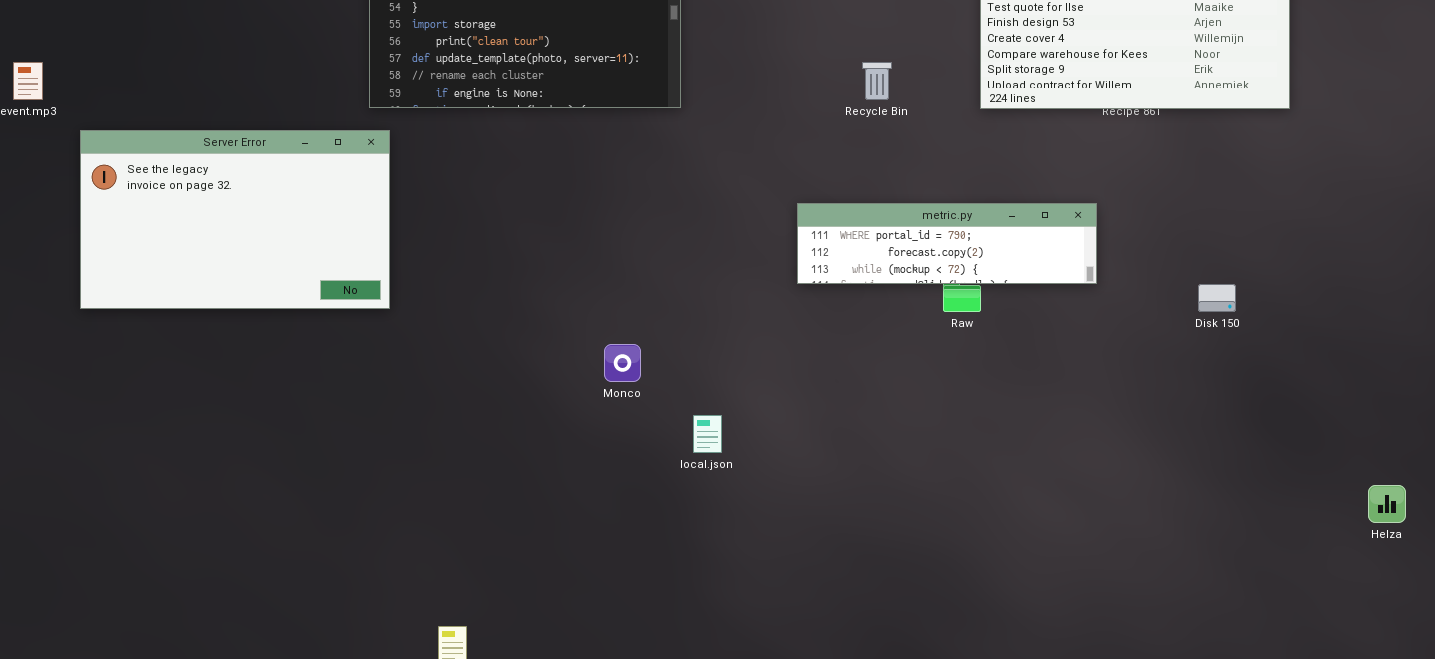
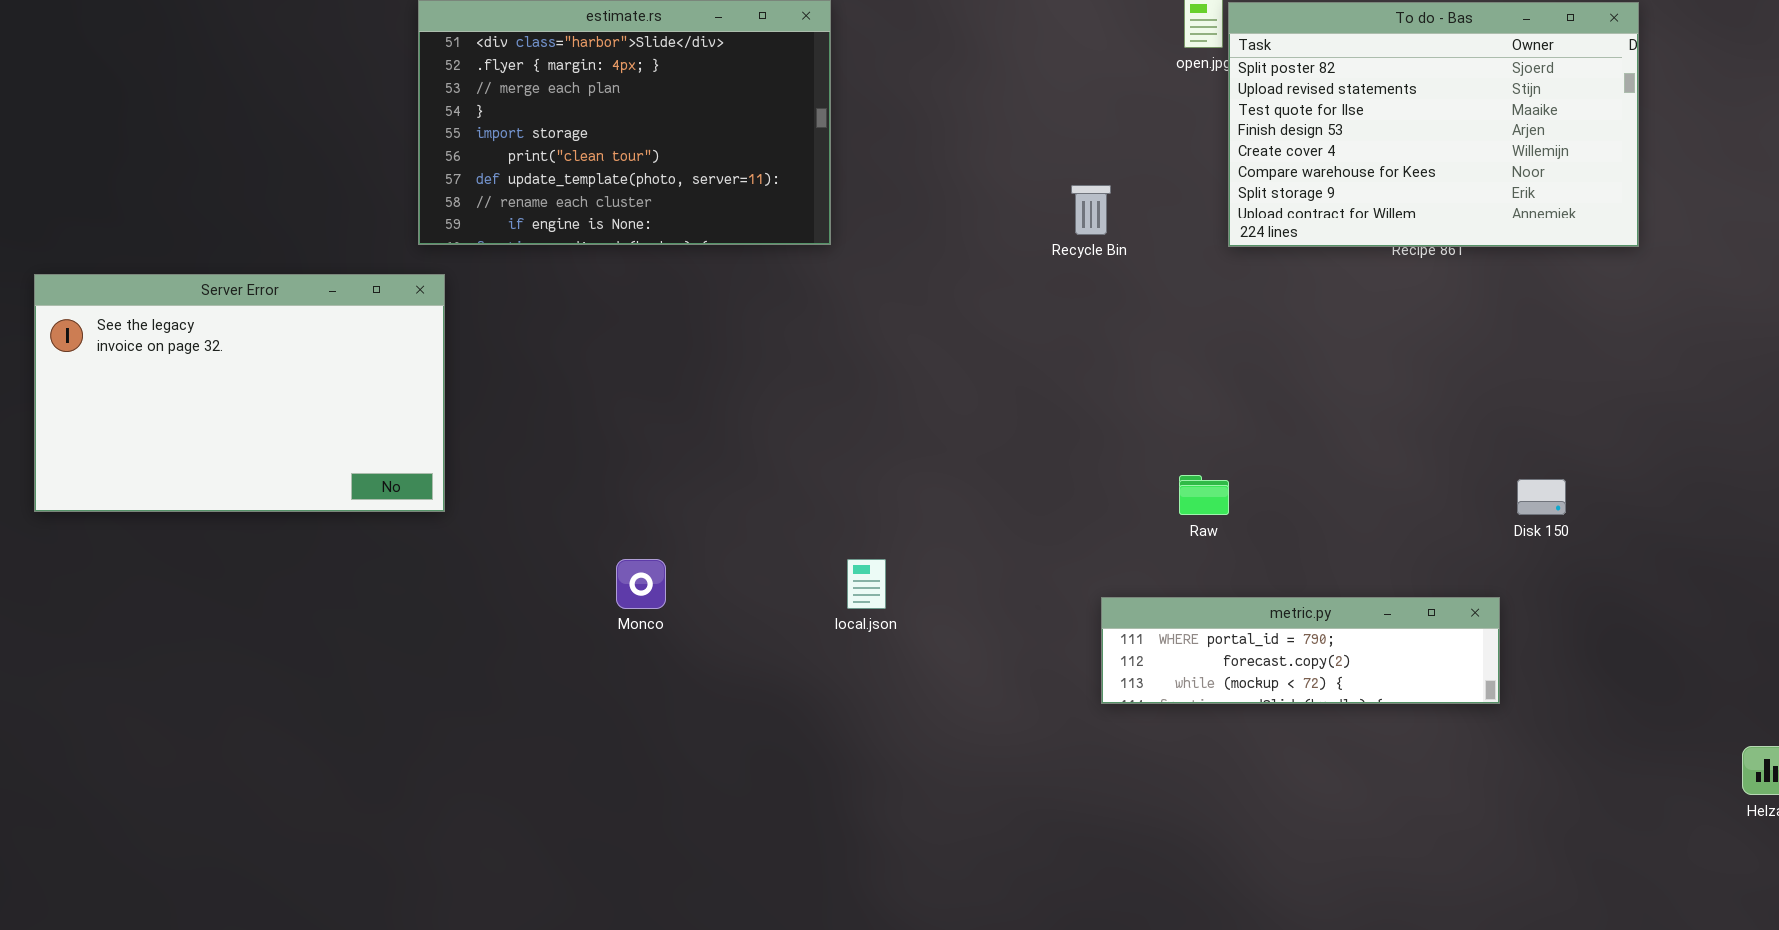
metric.py: [797,203,1097,284] -> [1101,597,1500,704], moved
Monco: [604,344,641,382] -> [616,559,666,609], moved
local.json: [693,415,722,453] -> [847,559,886,609], moved

